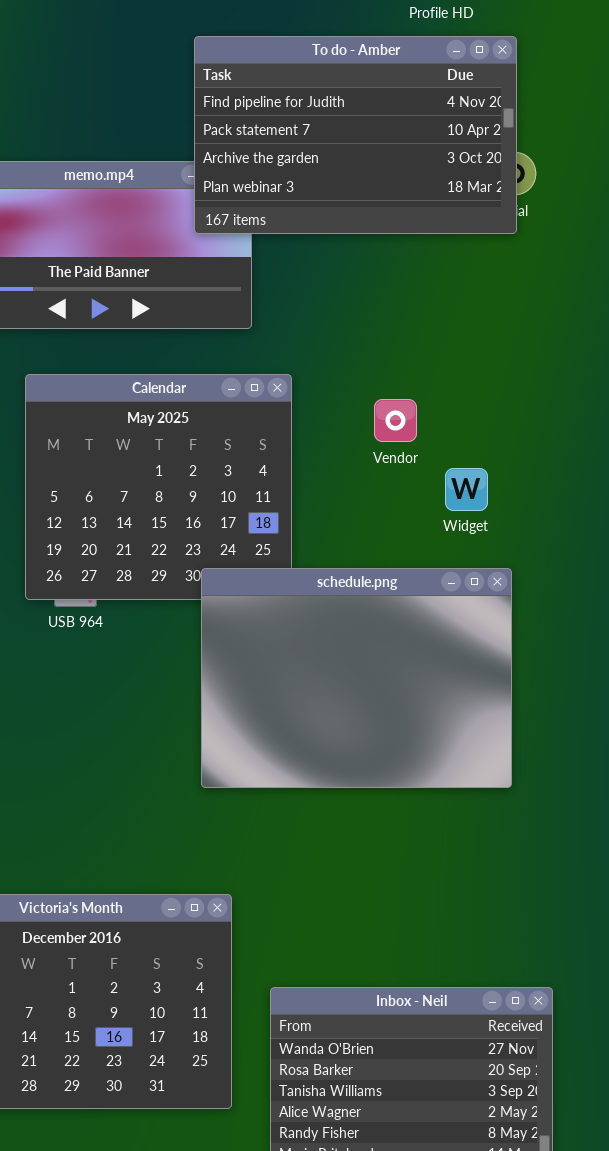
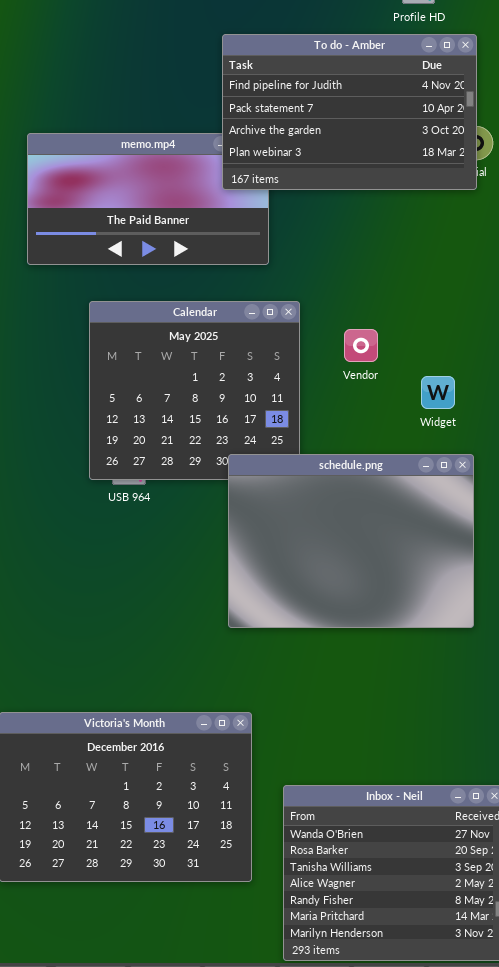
Vendor: [374,399,417,442] -> [344,329,378,362], moved

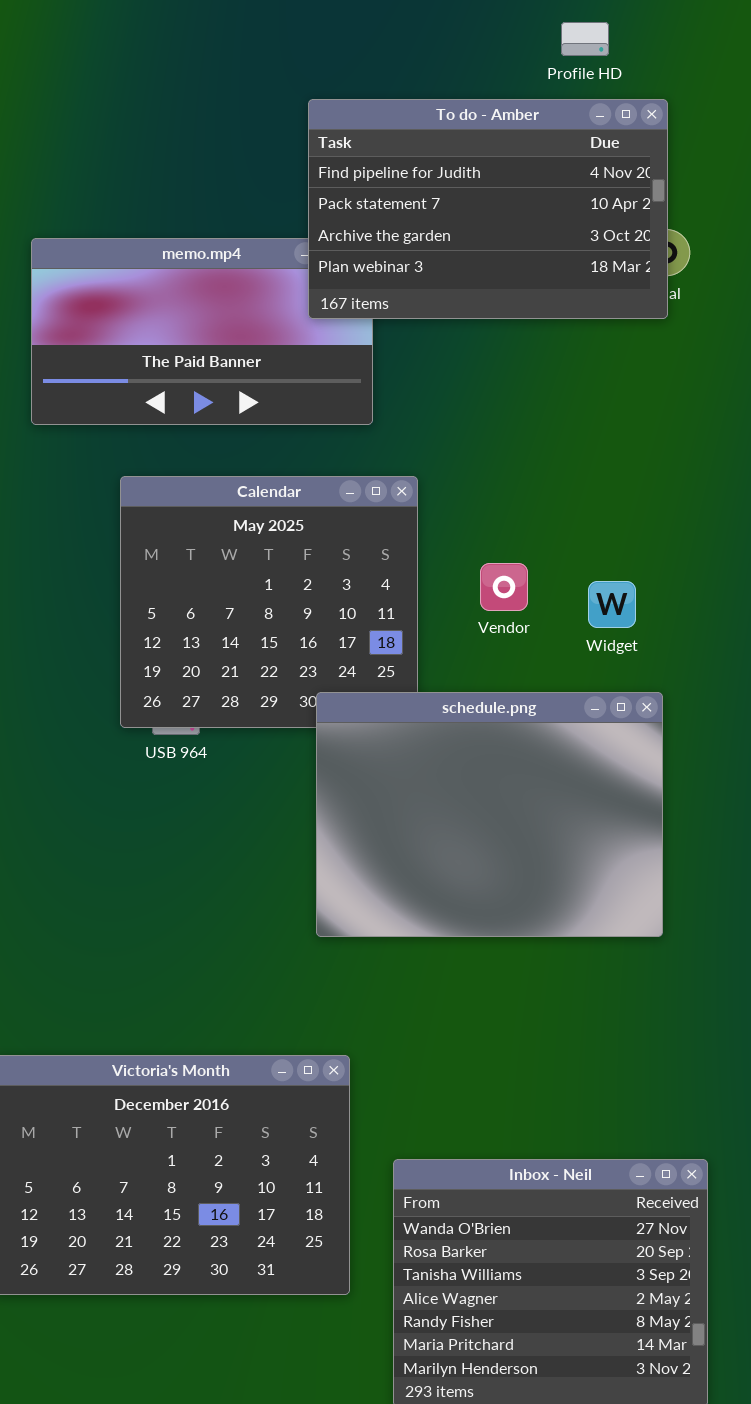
Vendor: [344,329,378,362] -> [480,563,528,611], moved

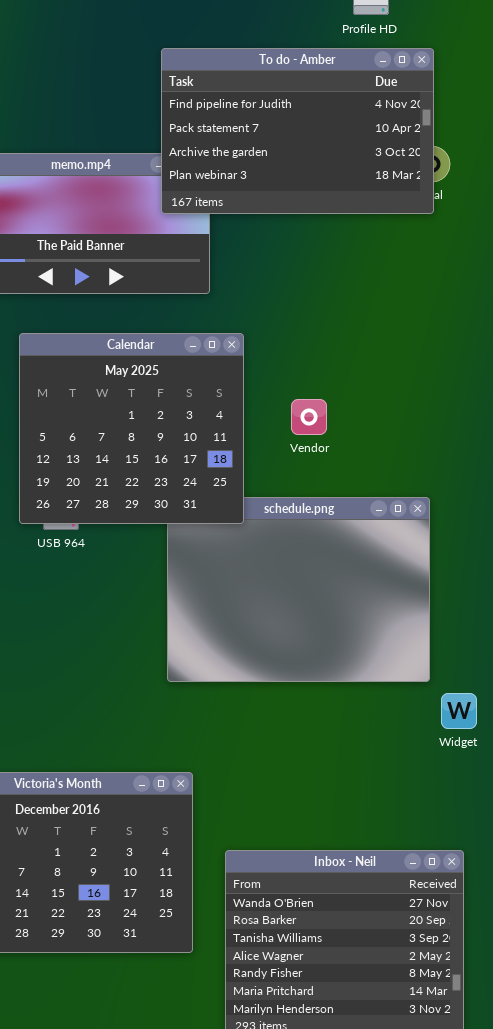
Calendar: [120,476,418,728] -> [19,333,244,524], raised
Widget: [588,581,636,628] -> [441,693,477,729], moved

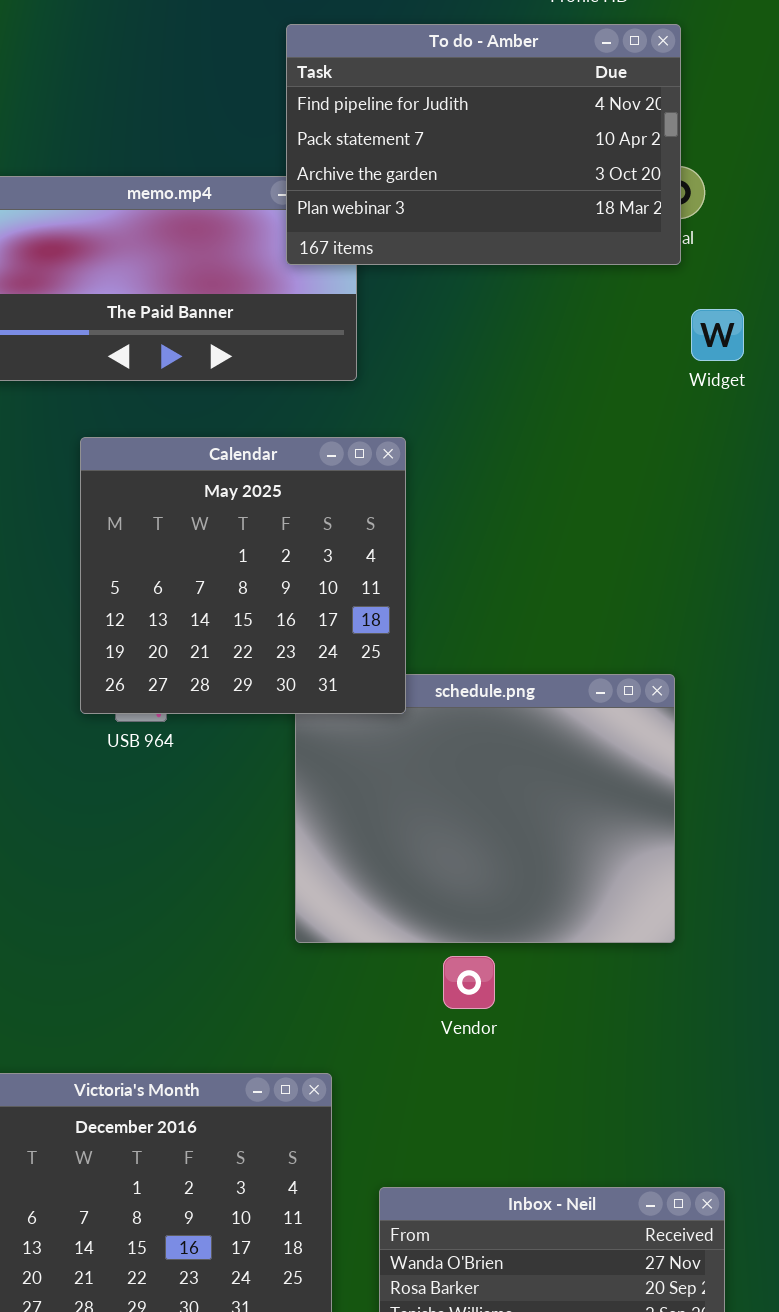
Vendor: [291,399,327,435] -> [443,956,495,1009], moved
Widget: [441,693,477,729] -> [691,309,744,361], moved

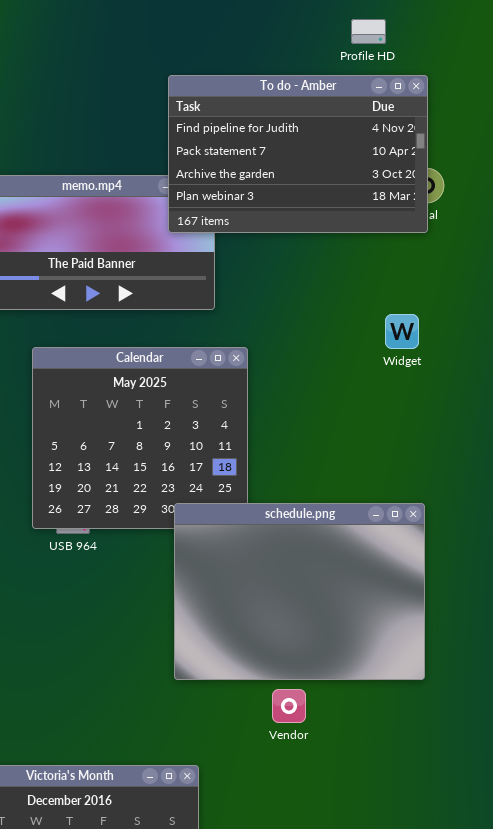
Widget: [691,309,744,361] -> [385,314,419,349], moved
schedule.png: [295,674,675,943] -> [174,503,425,680], raised

